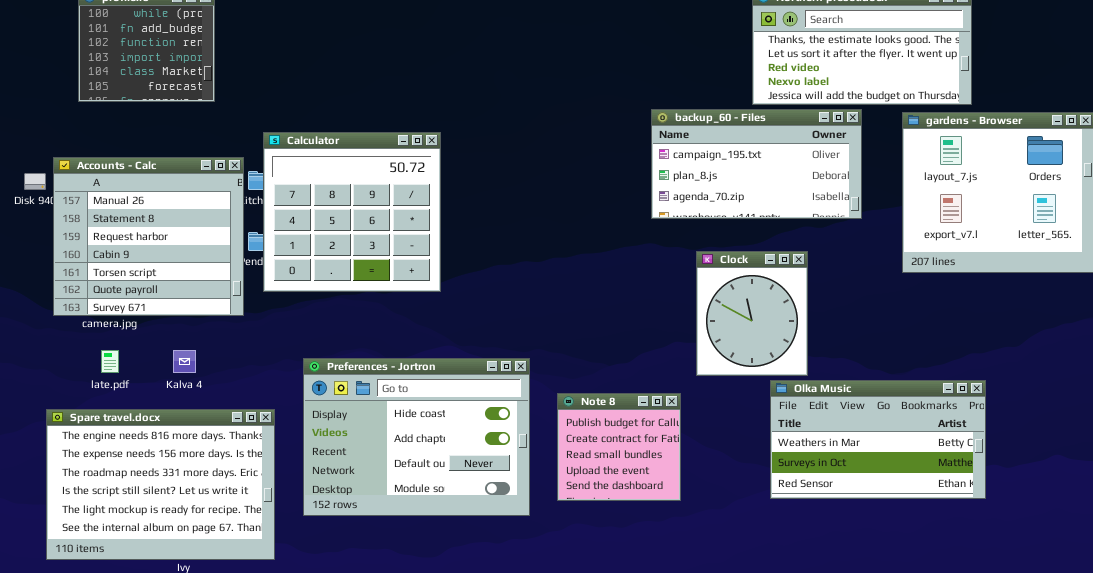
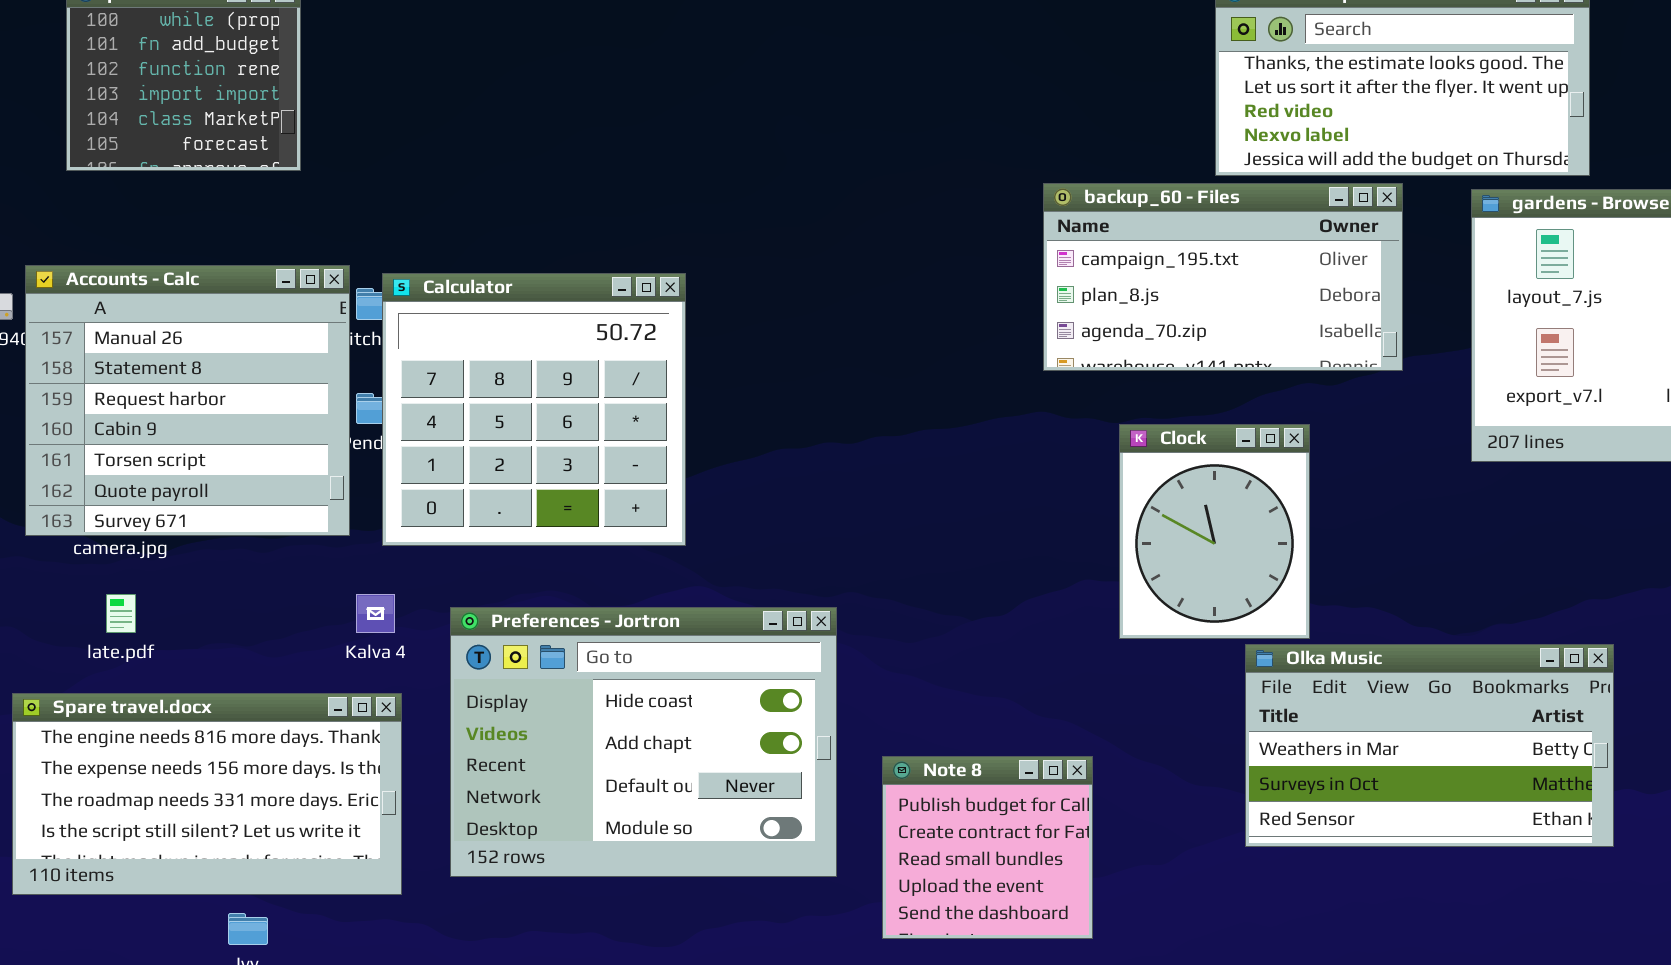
Calculator: [263,132,441,292] -> [382,273,686,546], moved
Kalva 4: [173,350,196,373] -> [356,594,395,633], moved
Note 8: [557,393,681,501] -> [882,756,1093,939], moved
Spare travel.docx: [46,409,275,560] -> [12,693,402,895], resized

